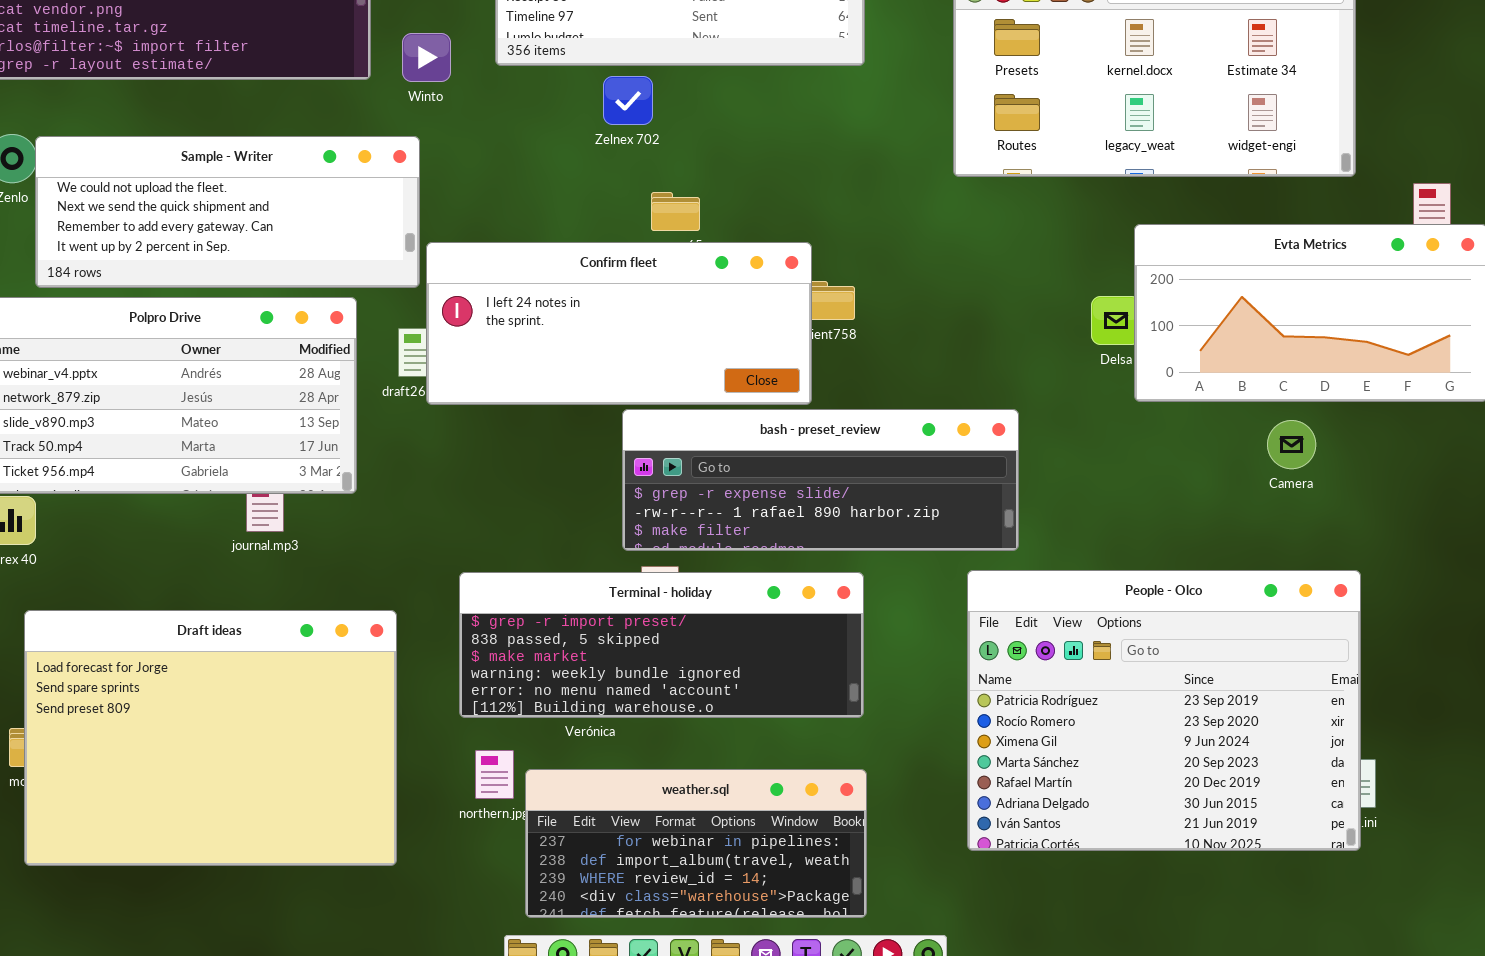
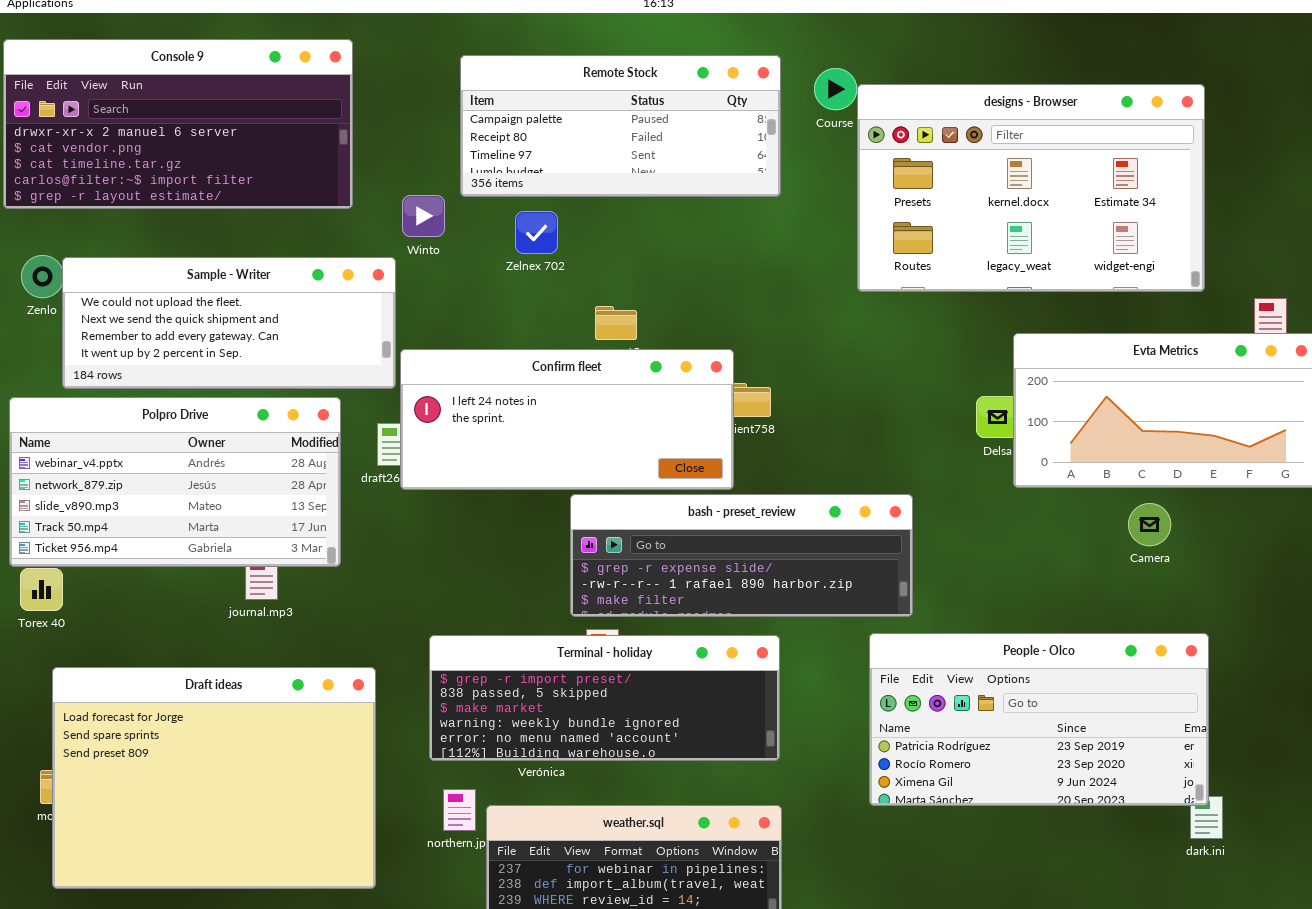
Winto: [402,33,451,82] -> [402,195,445,237], moved
Zelnex 702: [603,76,653,125] -> [515,211,558,254], moved
People - Olco: [967,570,1361,851] -> [869,633,1209,806], resized

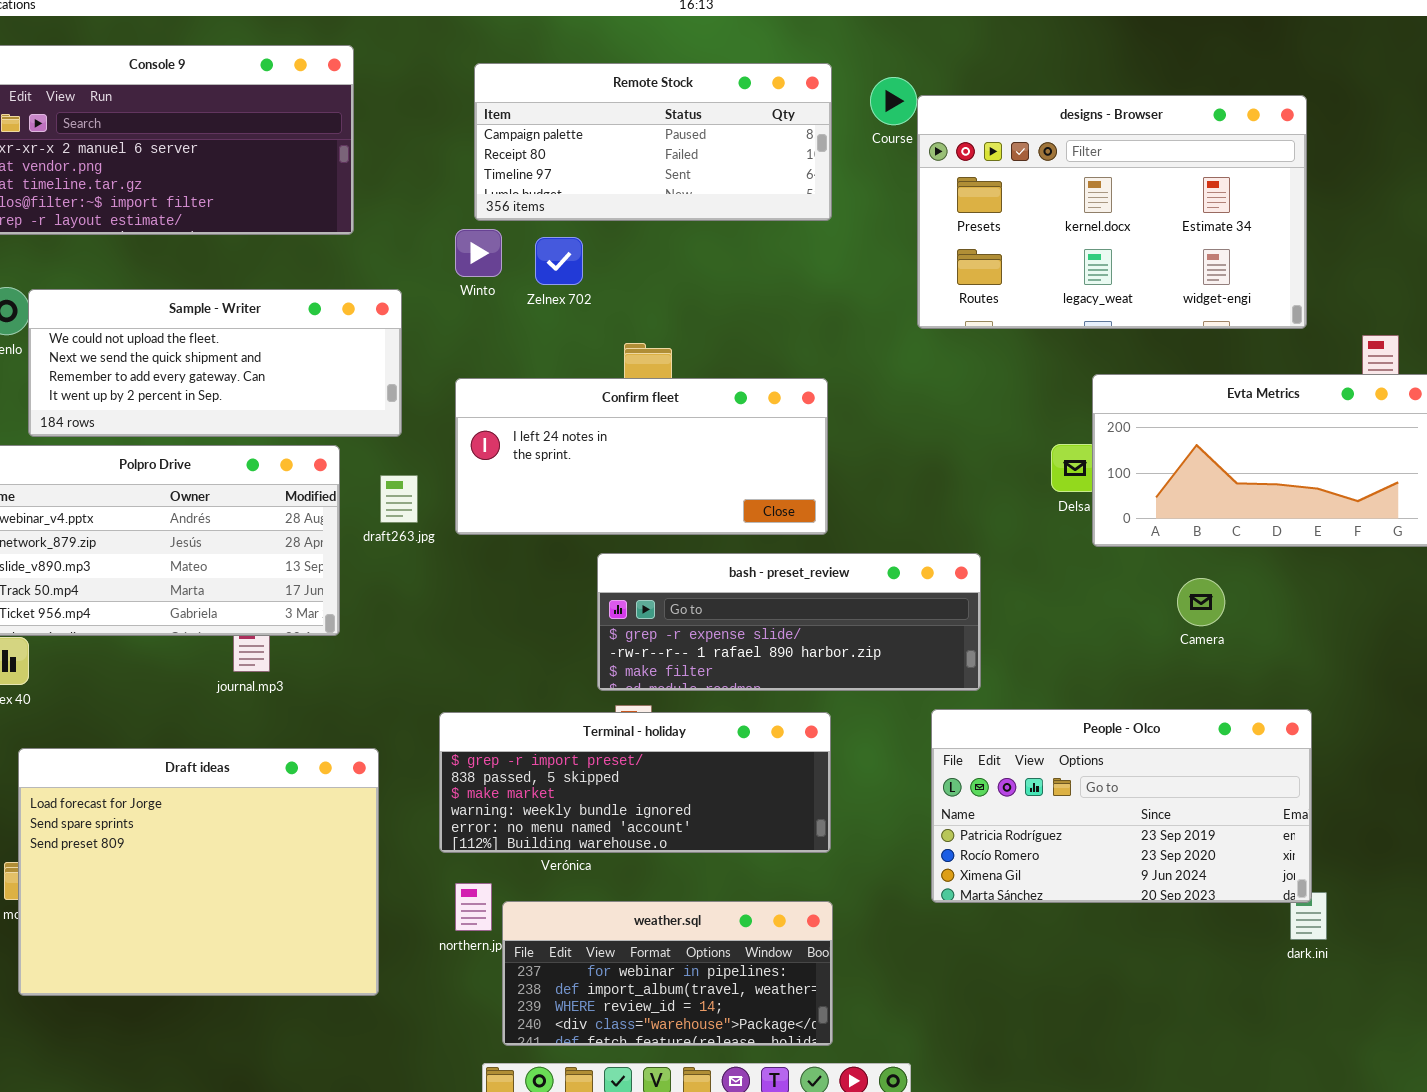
Winto: [402,195,445,237] -> [455,229,502,277], moved
Confirm fleet: [400,349,734,490] -> [455,378,828,535], moved
Camera: [1128,503,1171,546] -> [1177,578,1225,626], moved

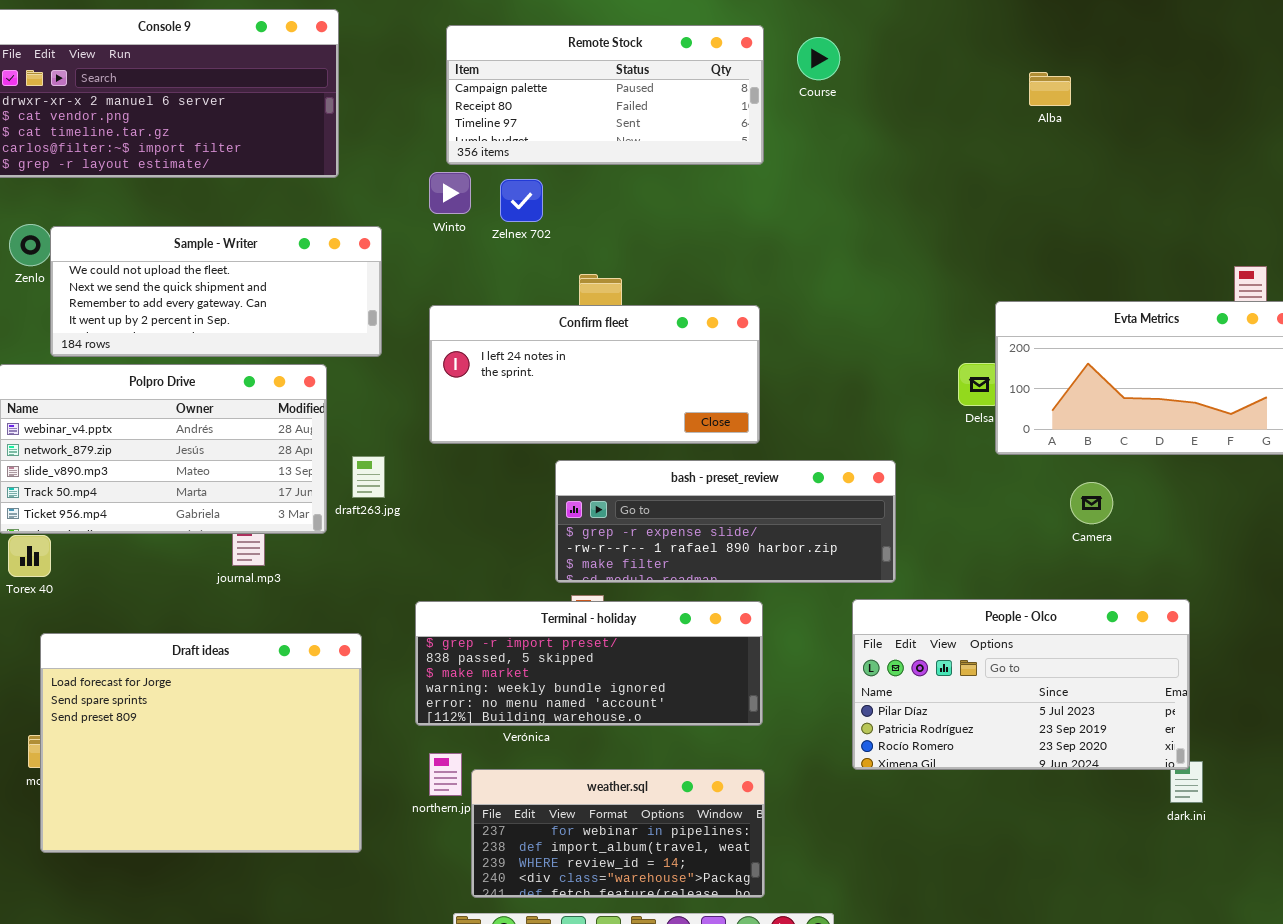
designs - Browser: [917,95,1307,329] -> none, closed
draft263.jpg: [380,475,418,523] -> [352,456,385,498], moved
People - Olco: [931,709,1312,903] -> [852,599,1190,770], scrolled up 1 row

